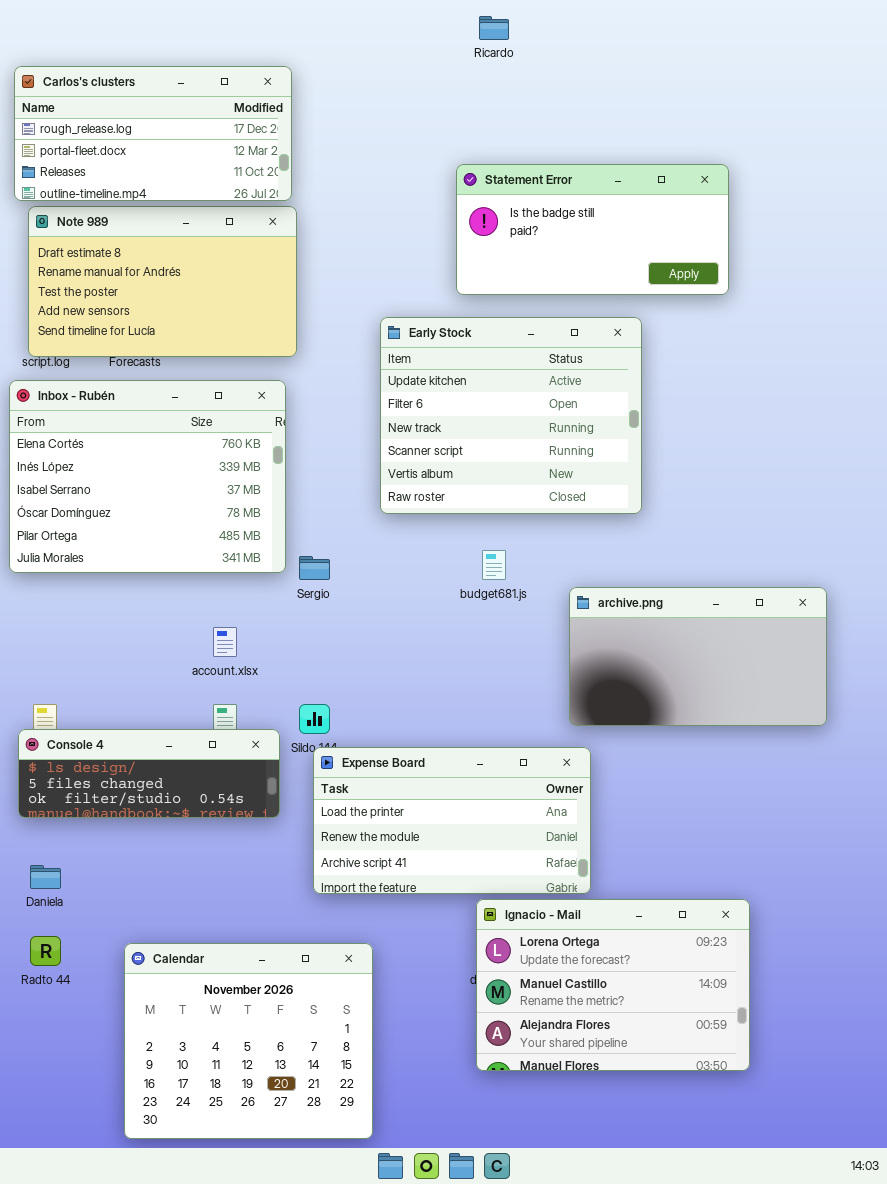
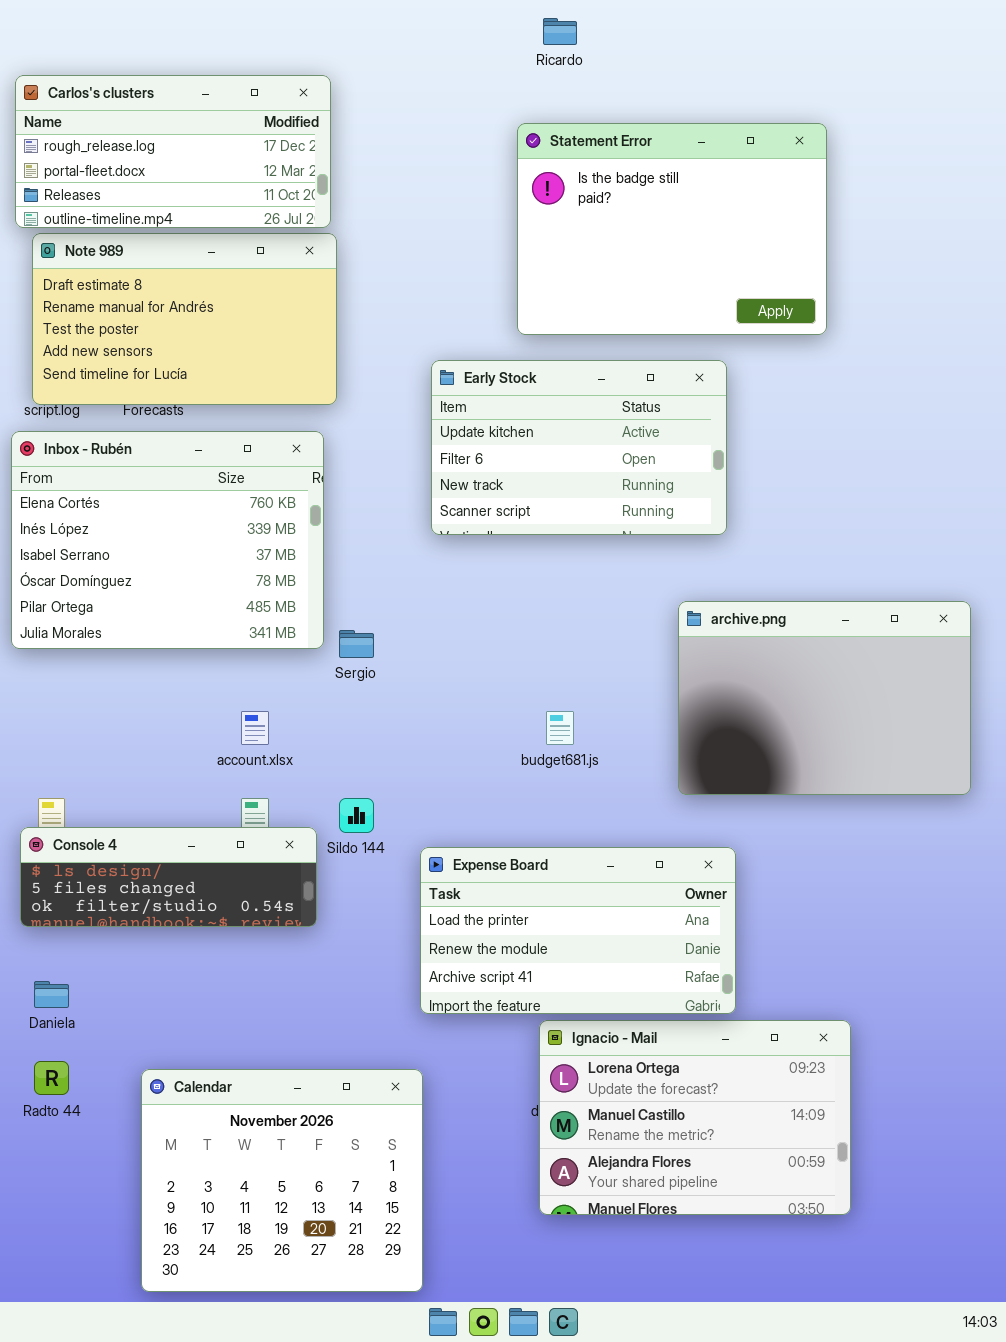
Statement Error: [456,164,729,295] -> [517,123,827,335], resized
Early Stock: [380,317,642,514] -> [431,360,727,535], resized
budget681.js: [482,550,506,580] -> [546,711,574,745], moved
archive.png: [569,587,827,726] -> [678,601,971,795], moved, resized
Expense Board: [313,747,591,894] -> [420,847,736,1014], moved

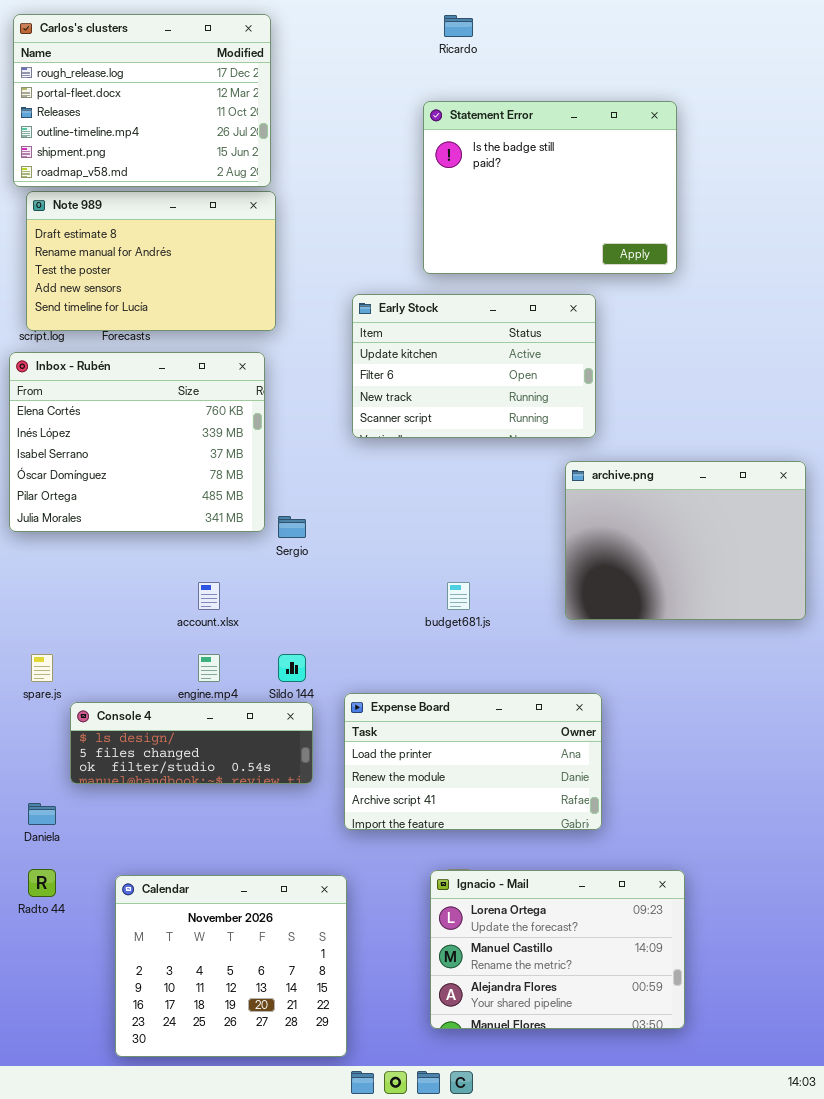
Carlos's clusters: [15,75,331,228] -> [13,14,271,187], resized
archive.png: [678,601,971,795] -> [565,461,806,620], moved
Console 4: [20,827,317,927] -> [70,702,313,784], moved
Ignacio - Mail: [539,1020,851,1215] -> [430,870,685,1029], moved

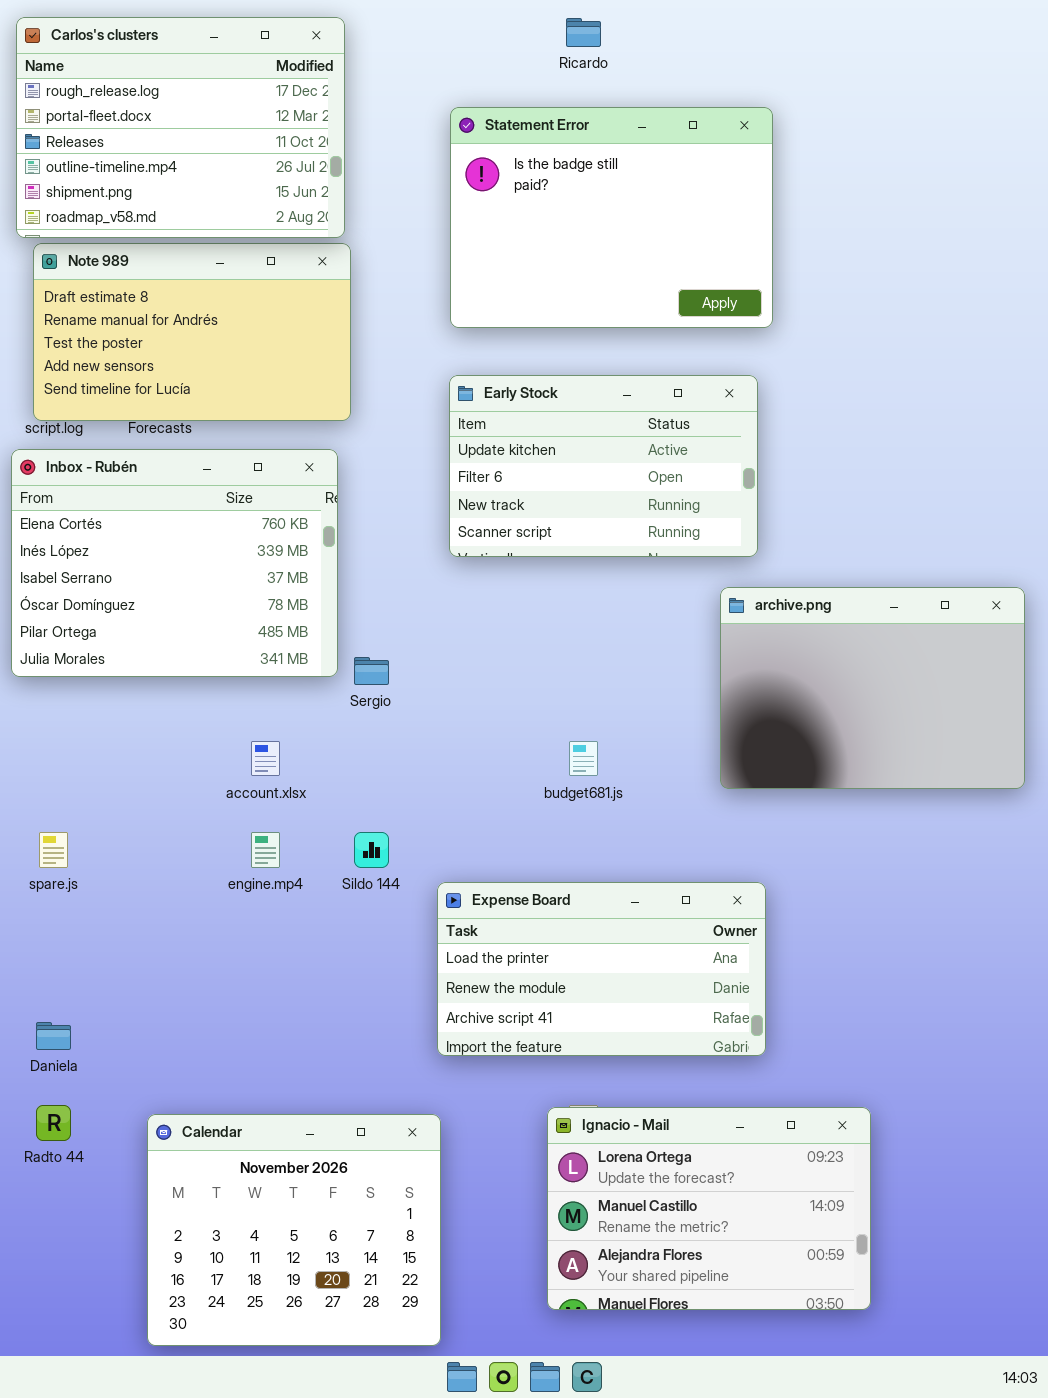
Statement Error: [423,101,677,274] -> [450,107,773,328], moved
Console 4: [70,702,313,784] -> none, closed

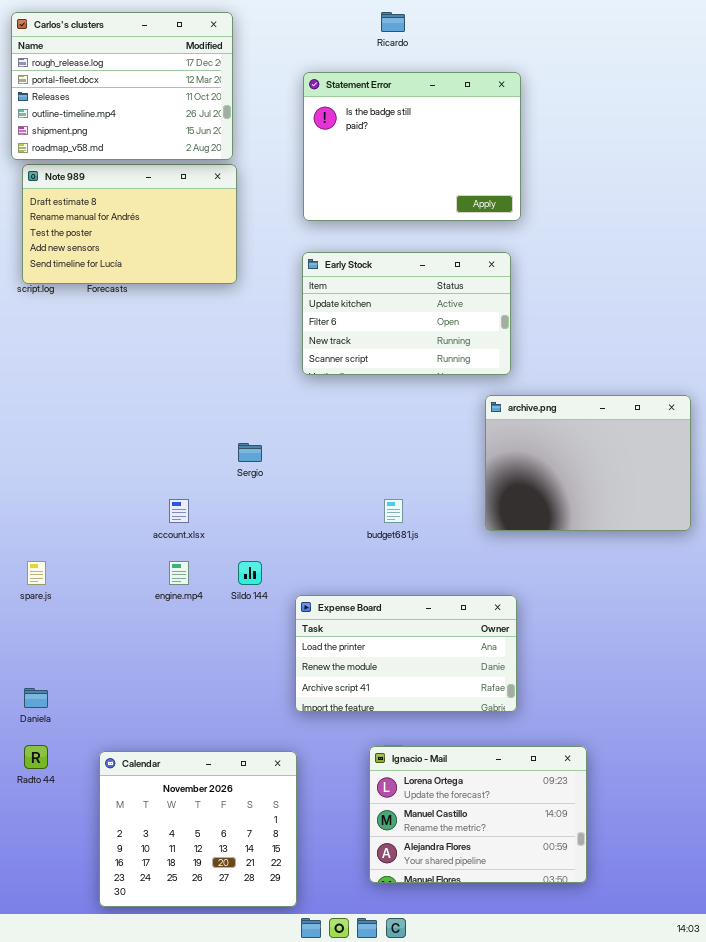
Inbox - Rubén: [11,449,338,677] -> none, closed

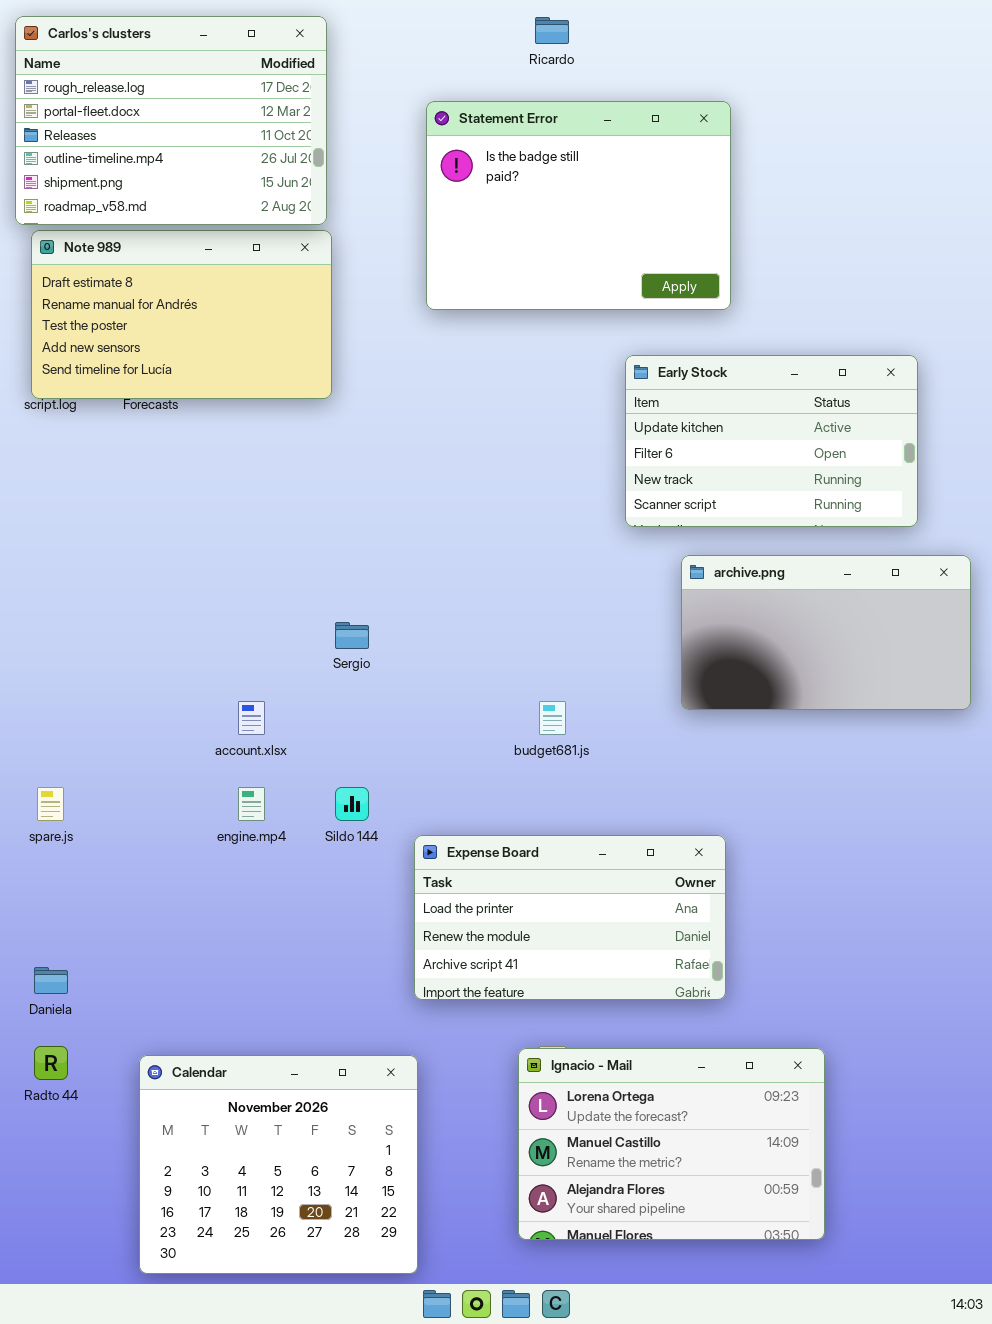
Early Stock: [302,252,511,375] -> [625,355,918,527], moved
archive.png: [485,395,691,531] -> [681,555,971,710], resized

